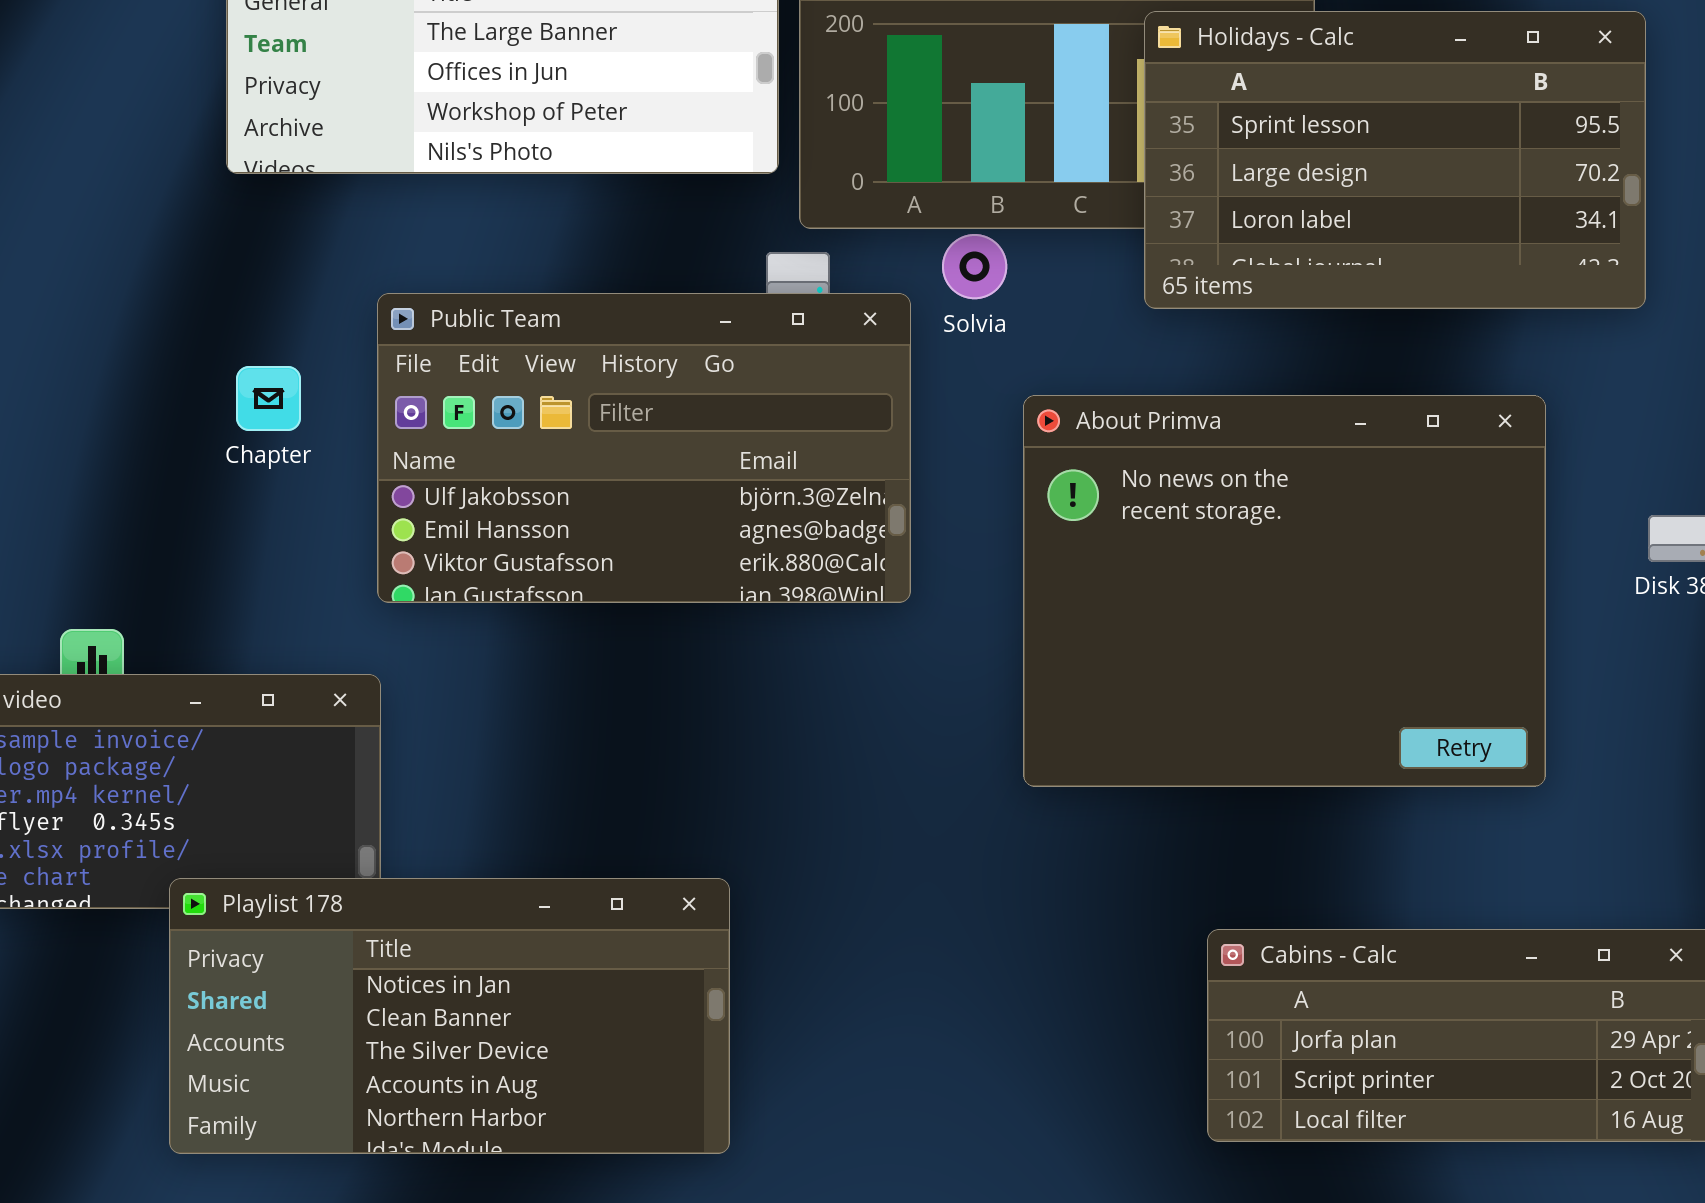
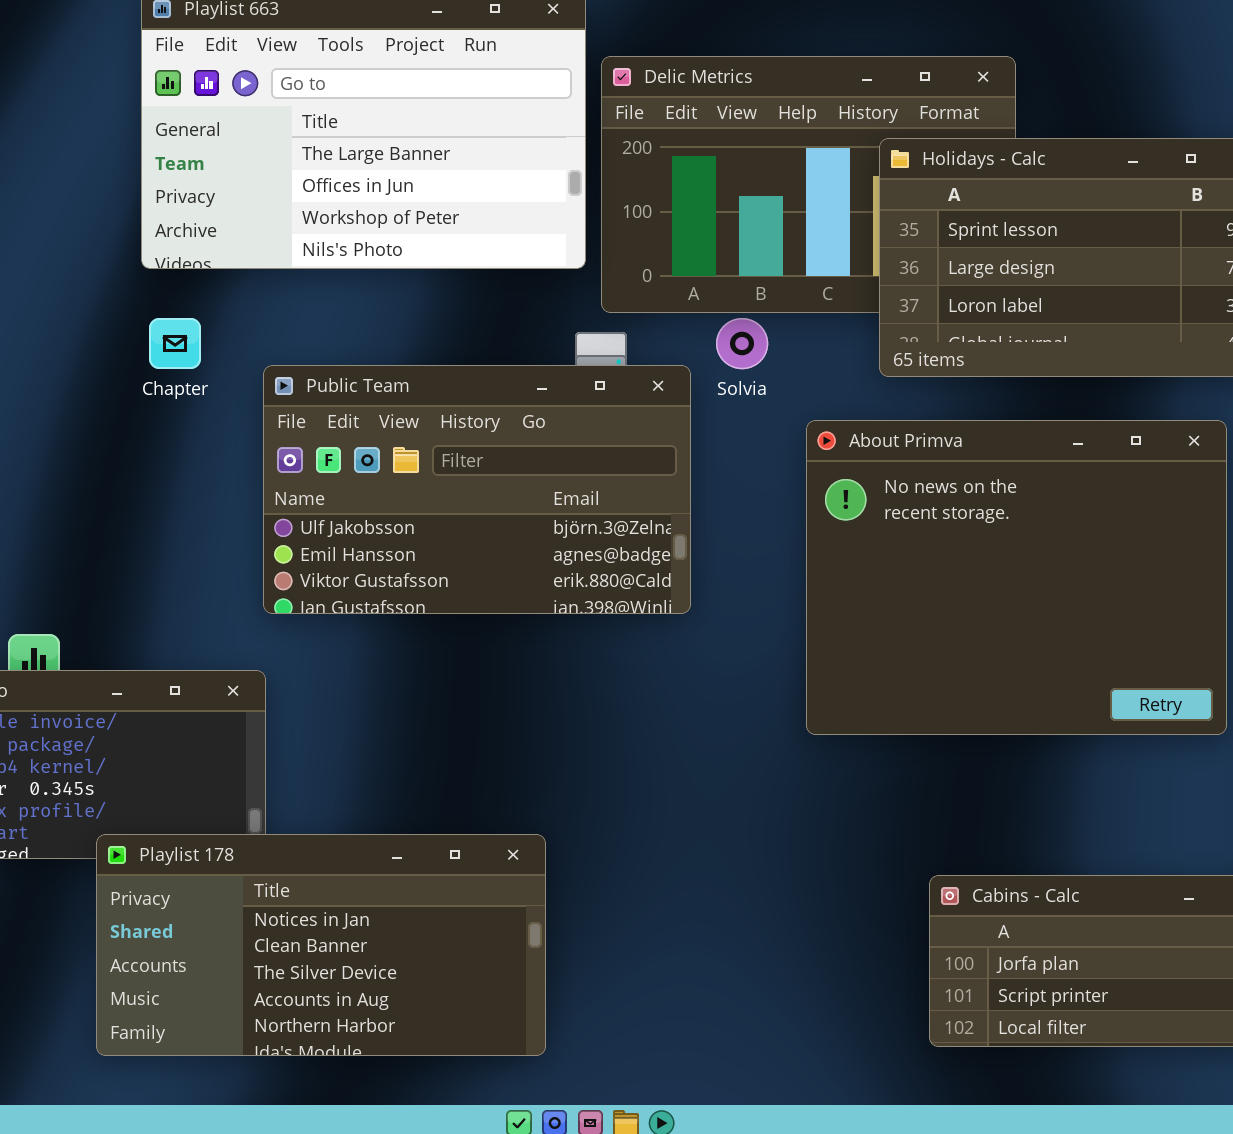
Chapter: [236,366,301,431] -> [149,318,201,369], moved
About Primva: [1023,395,1546,787] -> [806,420,1227,735], moved

